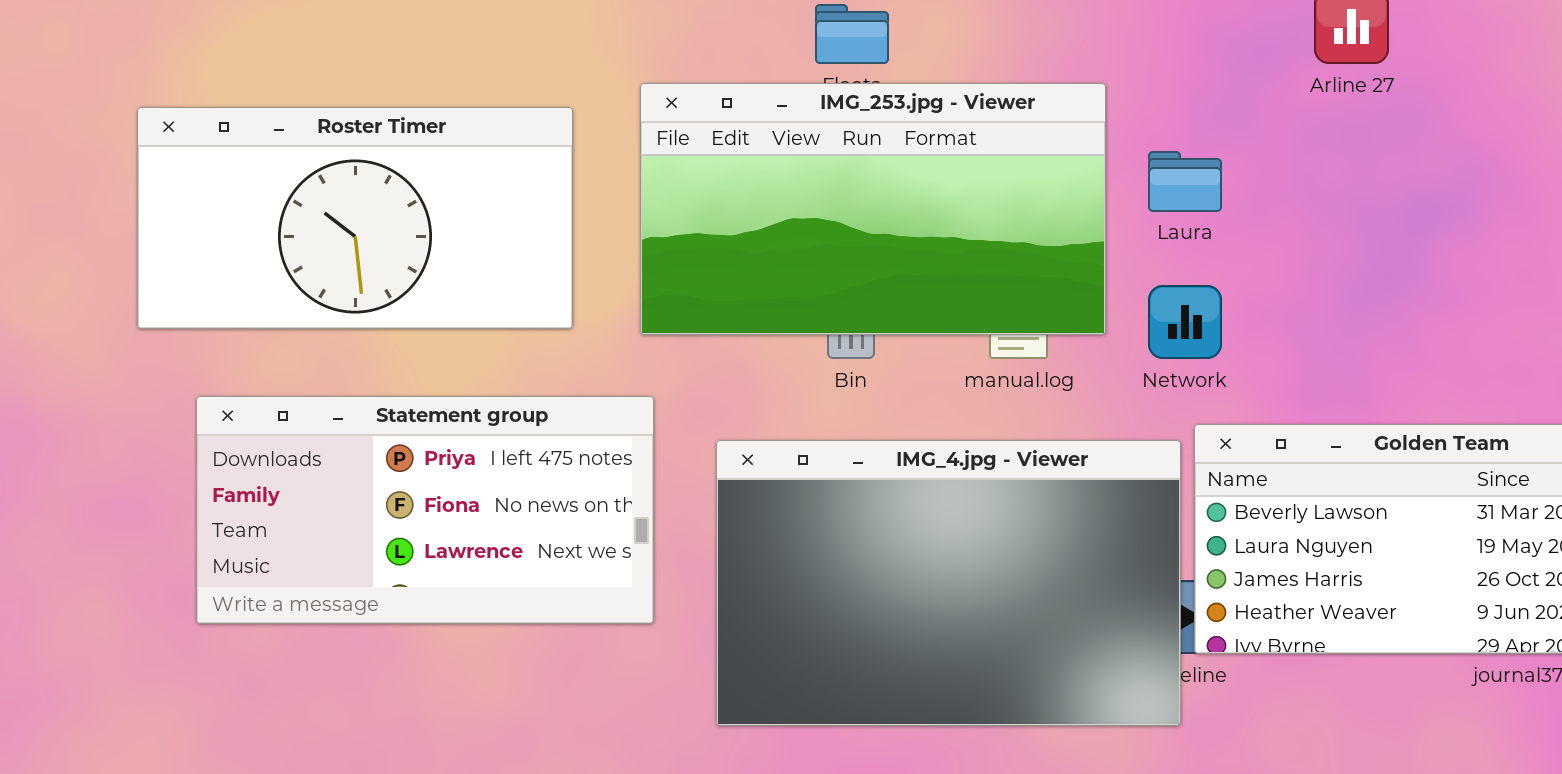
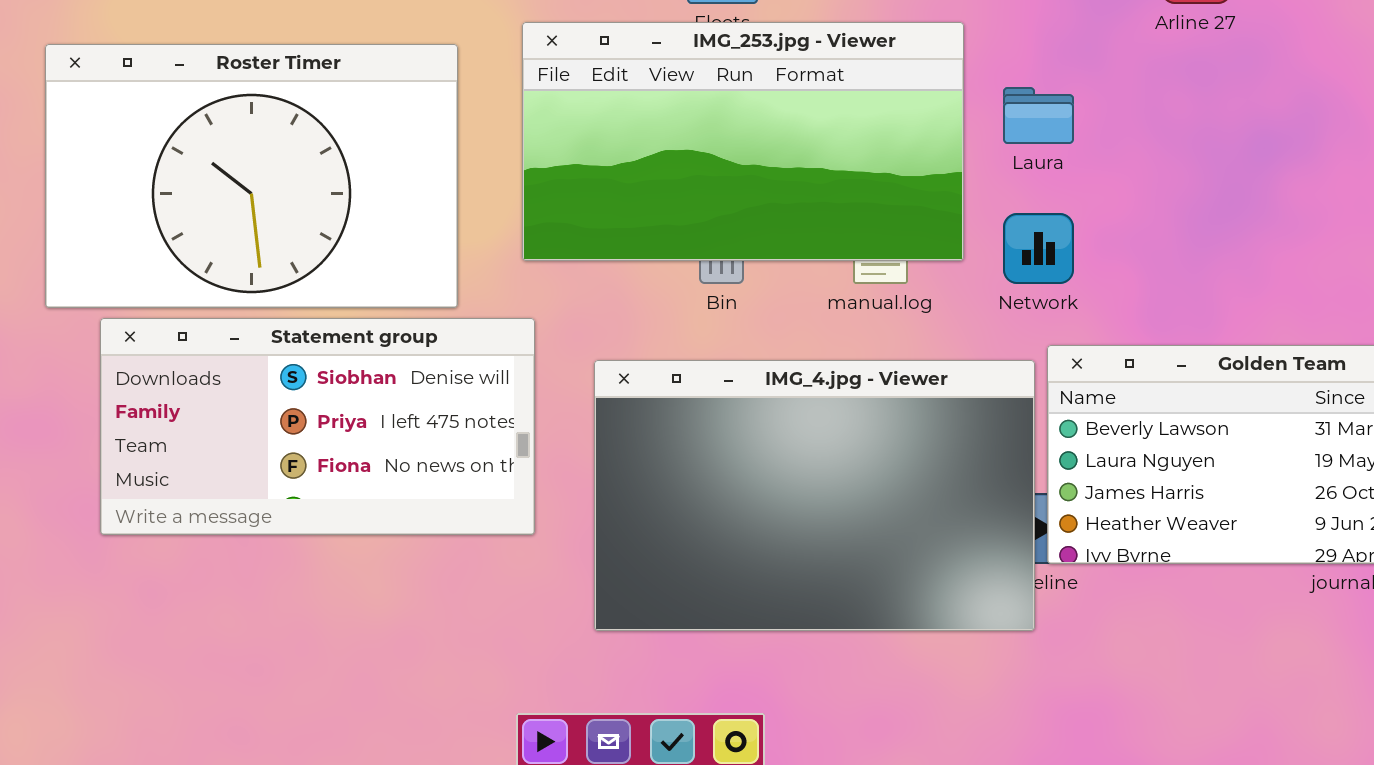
Roster Timer: [137,107,573,329] -> [45,44,458,308], resized
Statement group: [196,396,654,624] -> [100,318,535,535], scrolled up 1 row

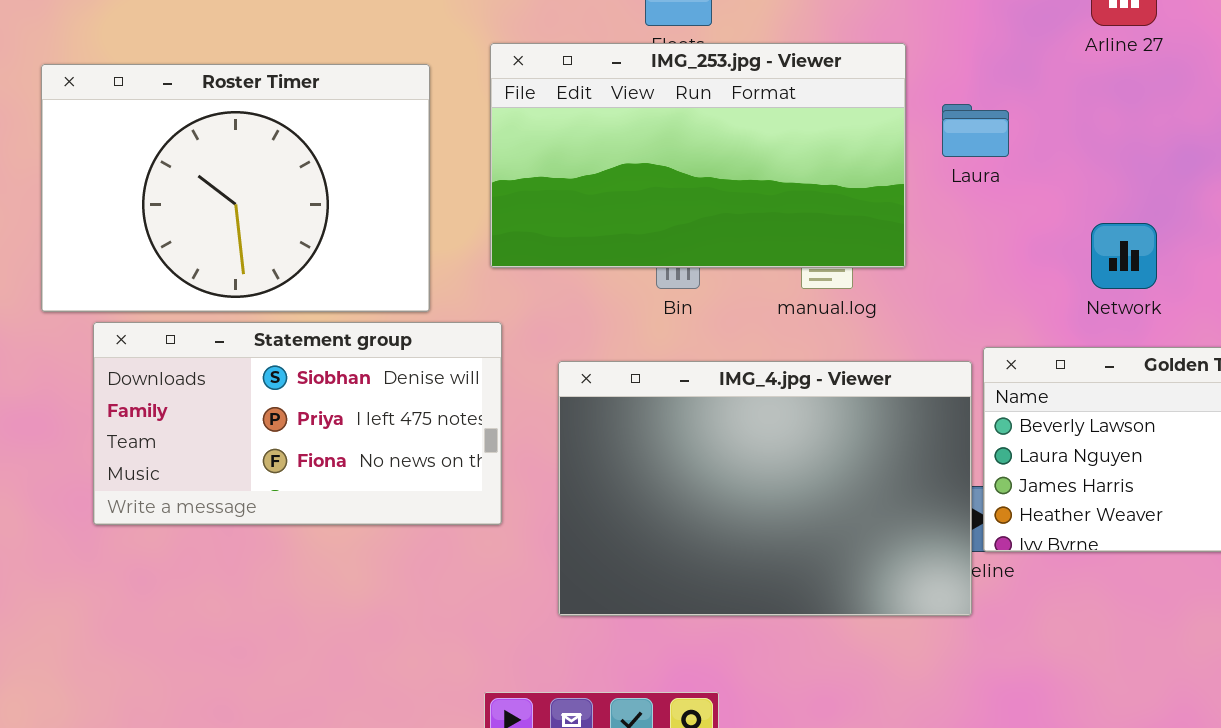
Network: [1003,213,1074,284] -> [1091,223,1157,289], moved

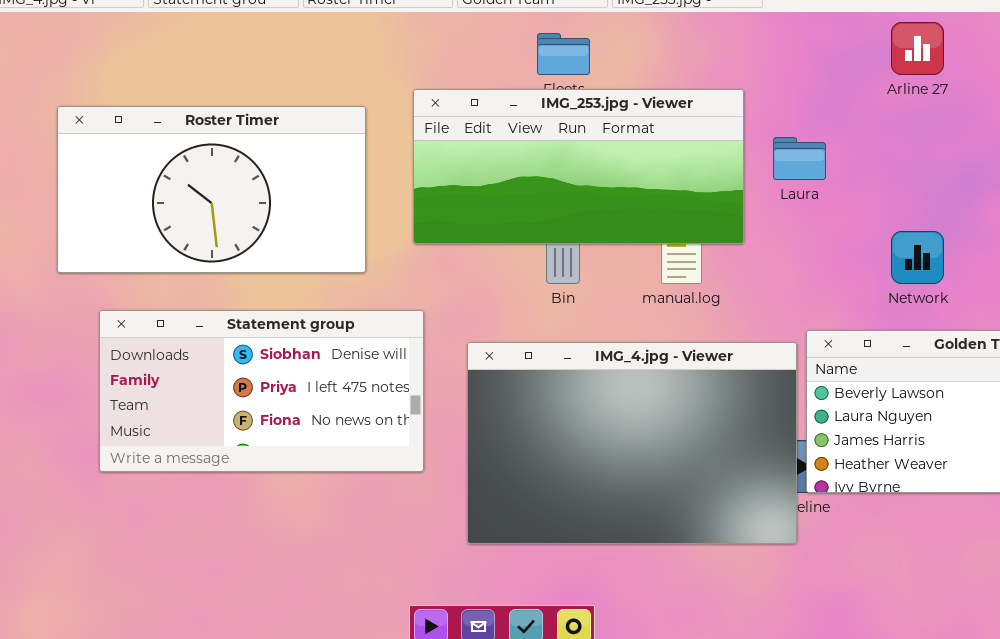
IMG_253.jpg - Viewer: [490,43,906,268] -> [413,89,744,244], resized
Roster Timer: [41,64,430,312] -> [57,106,366,273], resized

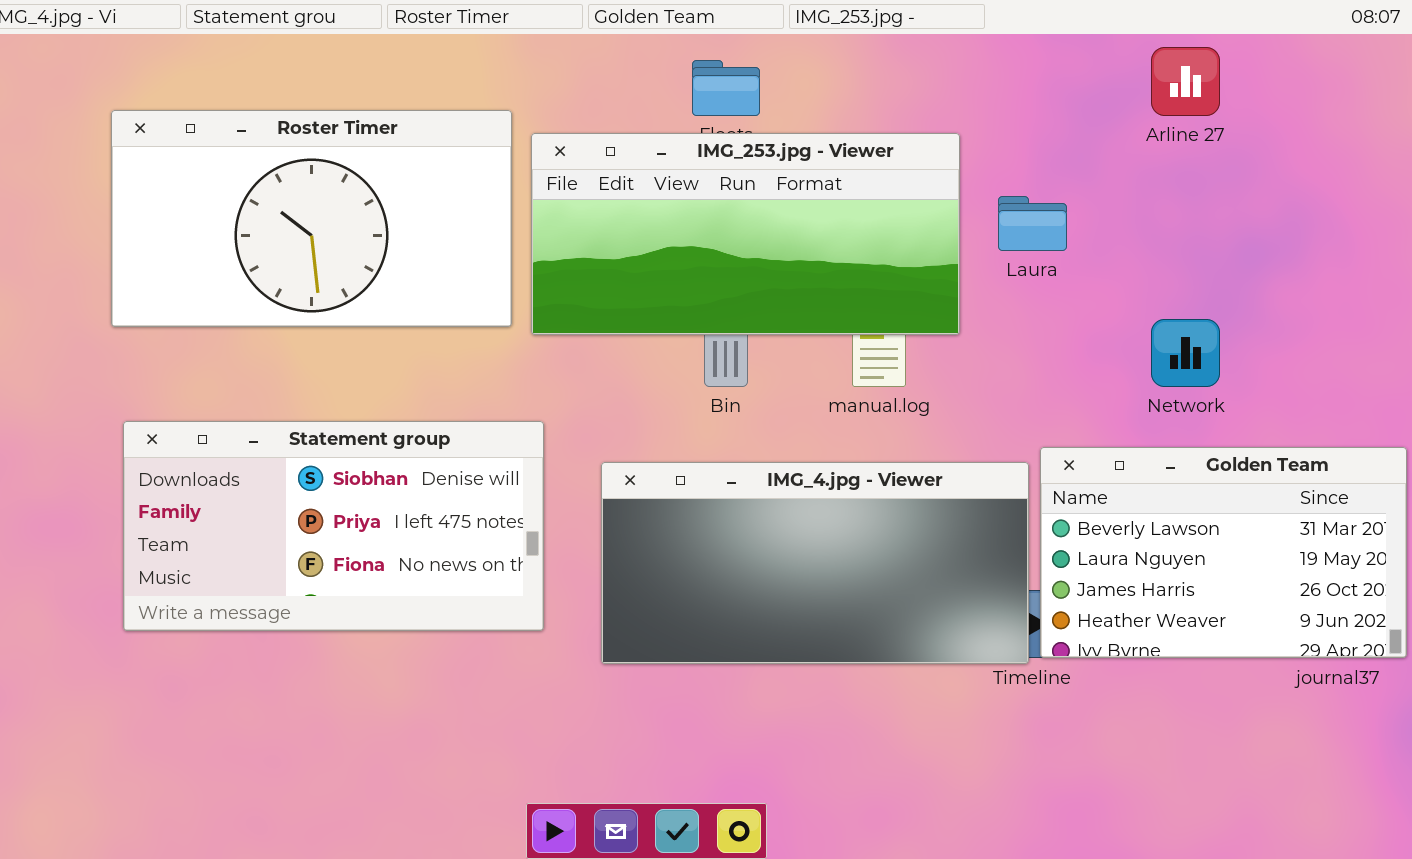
Roster Timer: [57,106,366,273] -> [111,110,512,327], moved
IMG_4.jpg - Viewer: [467,342,797,544] -> [601,462,1029,664], resized

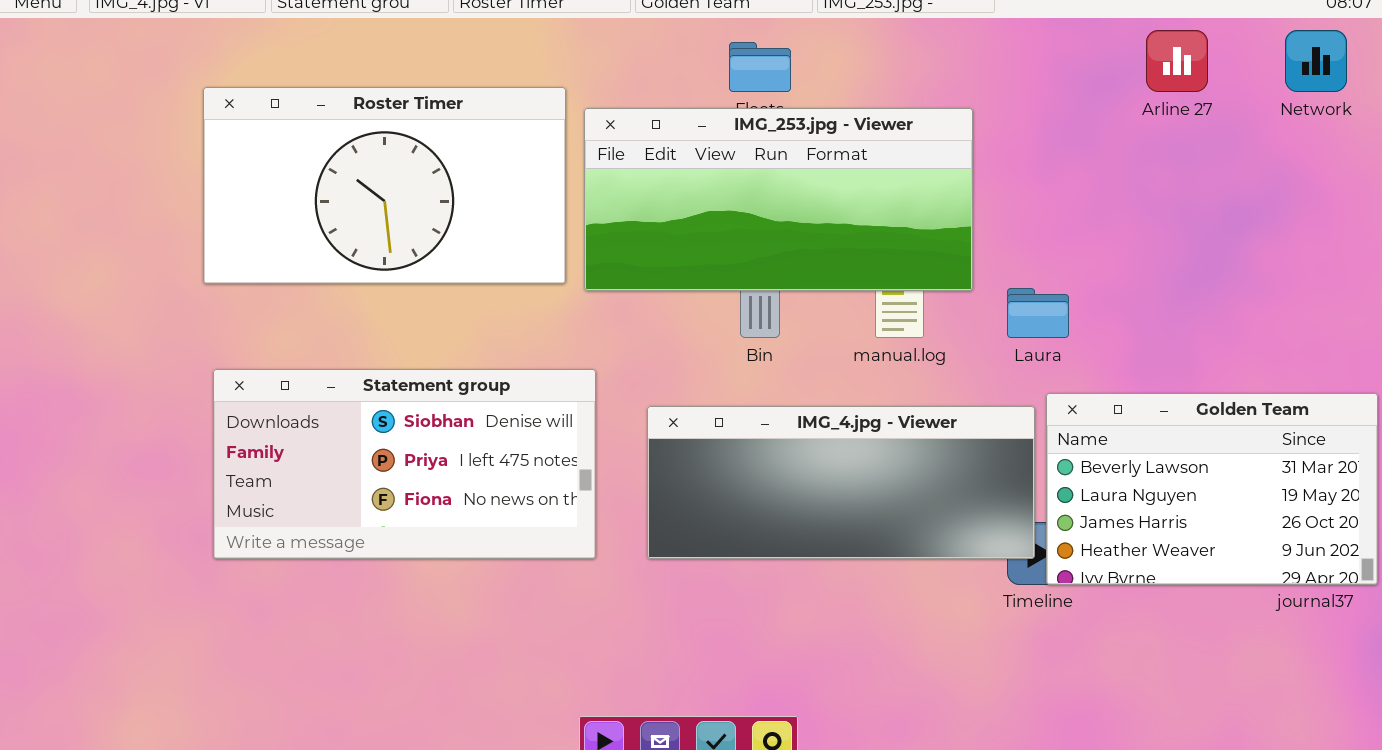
Laura: [998,196,1067,251] -> [1007,288,1069,338], moved
Network: [1151,319,1220,387] -> [1285,30,1347,92], moved
IMG_4.jpg - Viewer: [601,462,1029,664] -> [647,406,1035,559], resized

